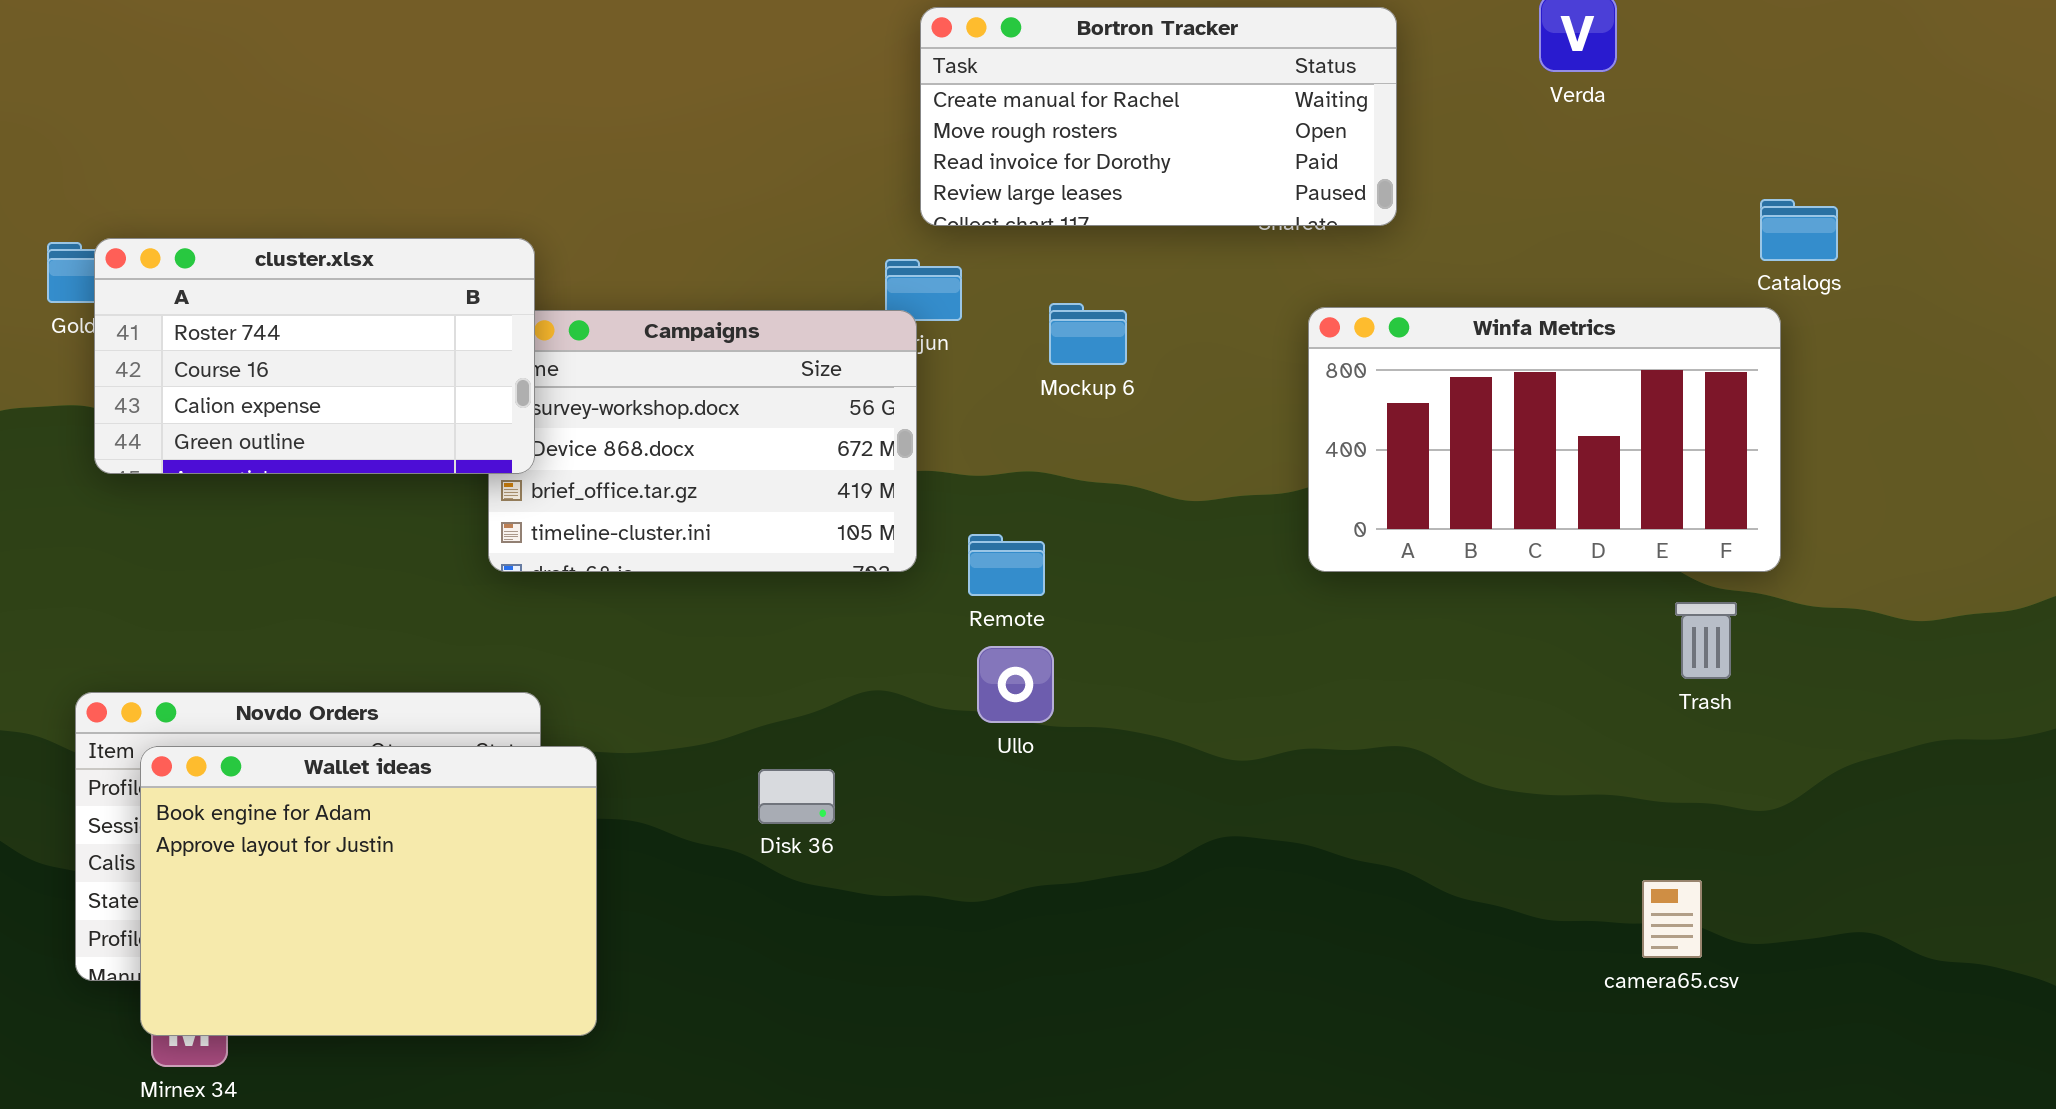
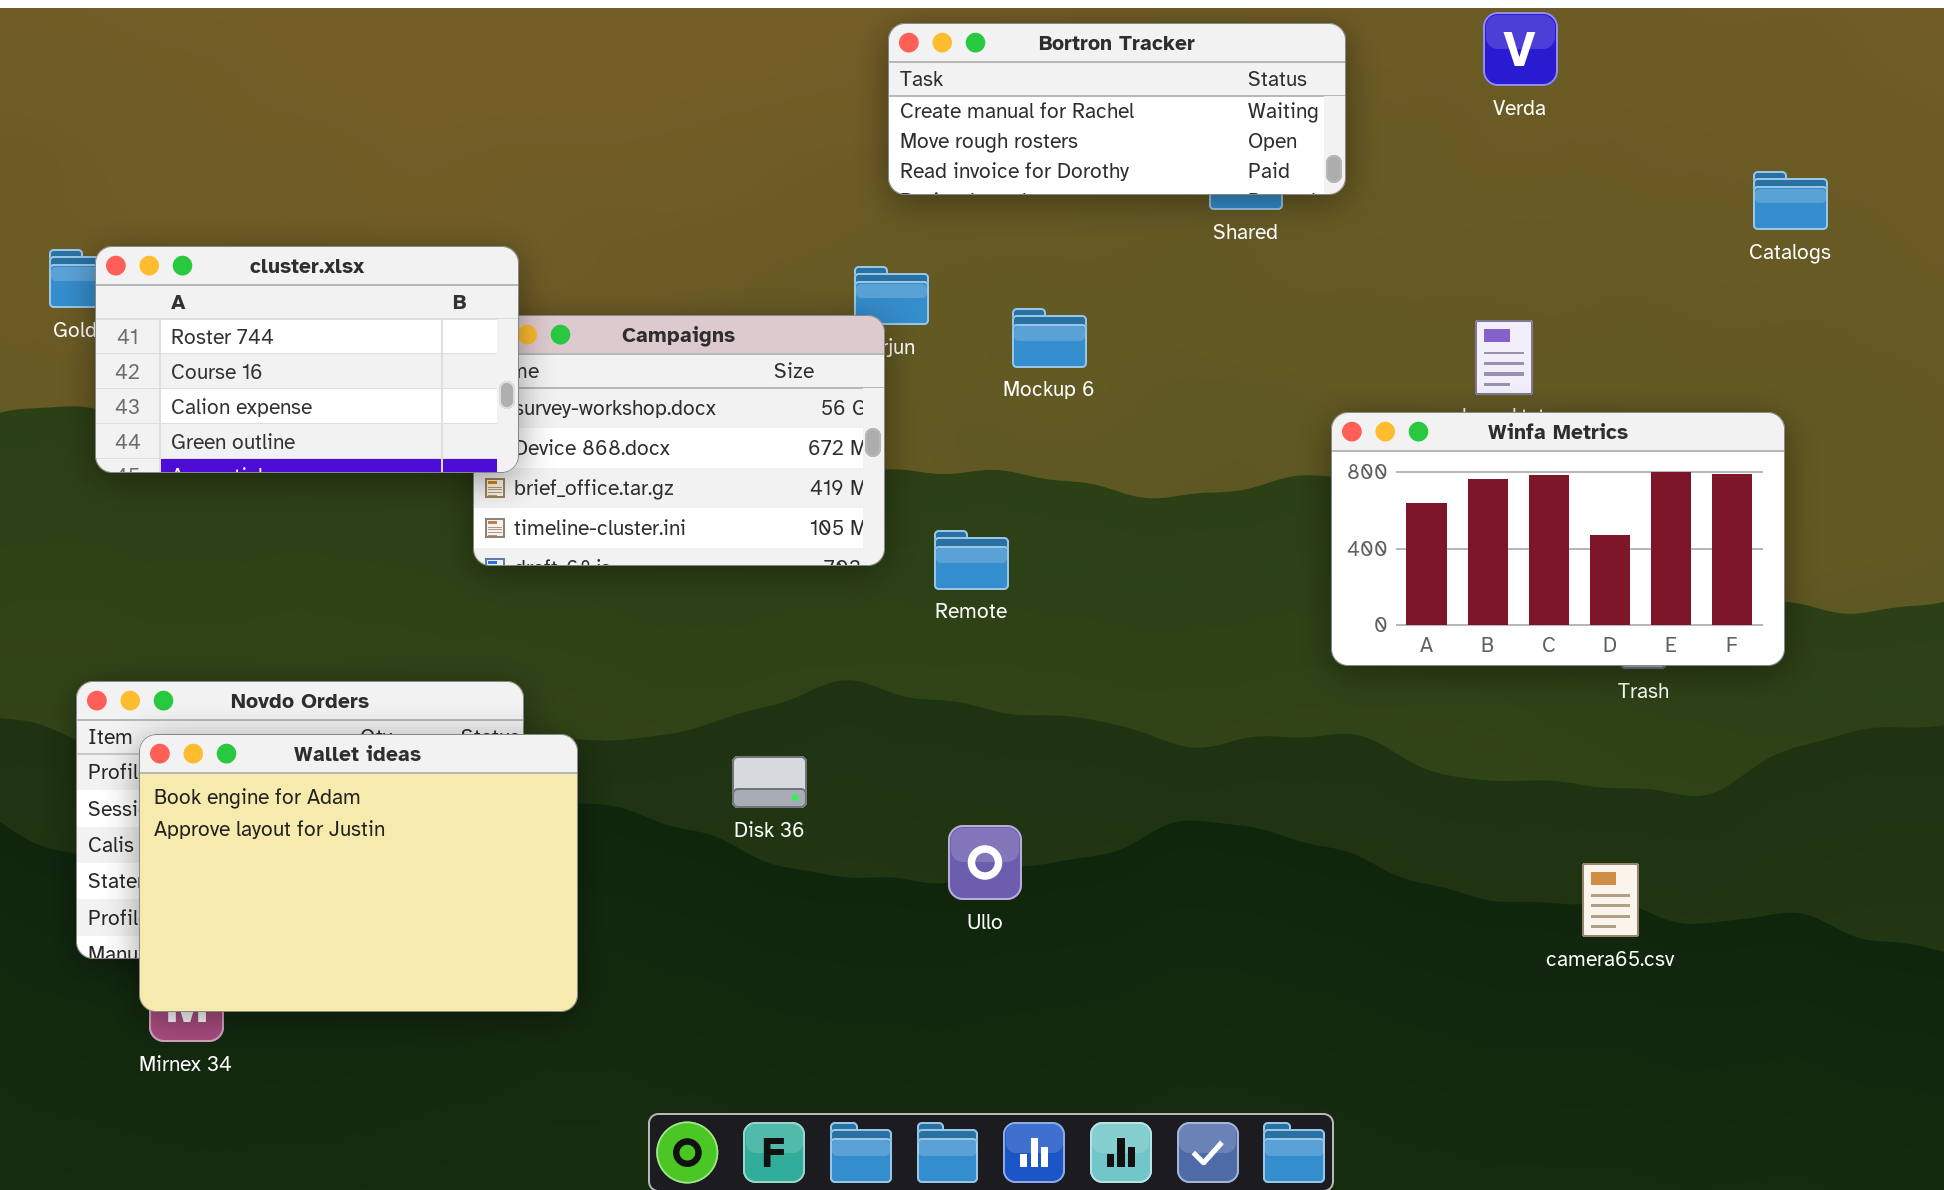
Bortron Tracker: [920,7,1397,226] -> [888,23,1346,195], resized
Catalogs: [1760,199,1838,261] -> [1753,171,1828,230], moved
Winfa Metrics: [1308,307,1781,572] -> [1331,412,1785,666], moved
Ullo: [977,646,1054,723] -> [948,825,1022,900], moved

